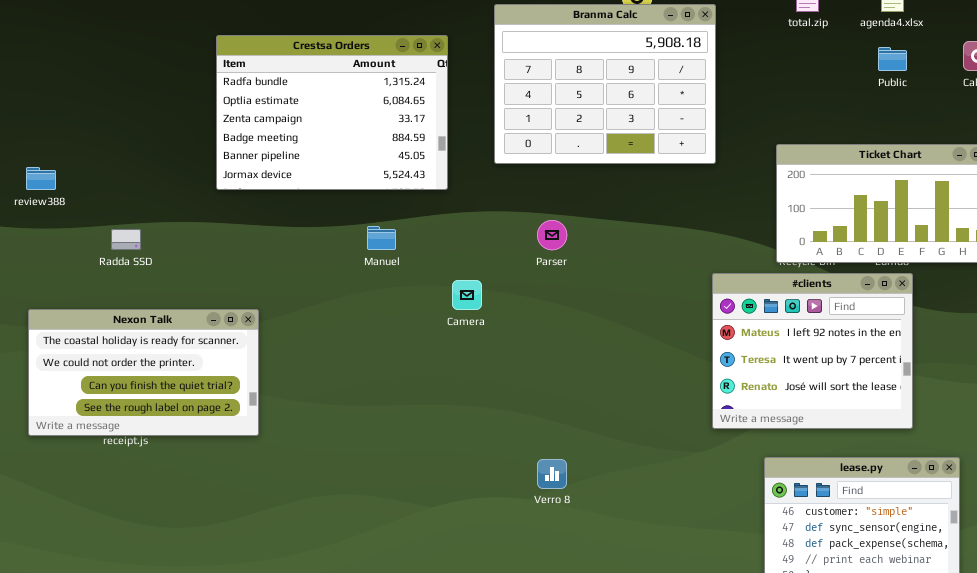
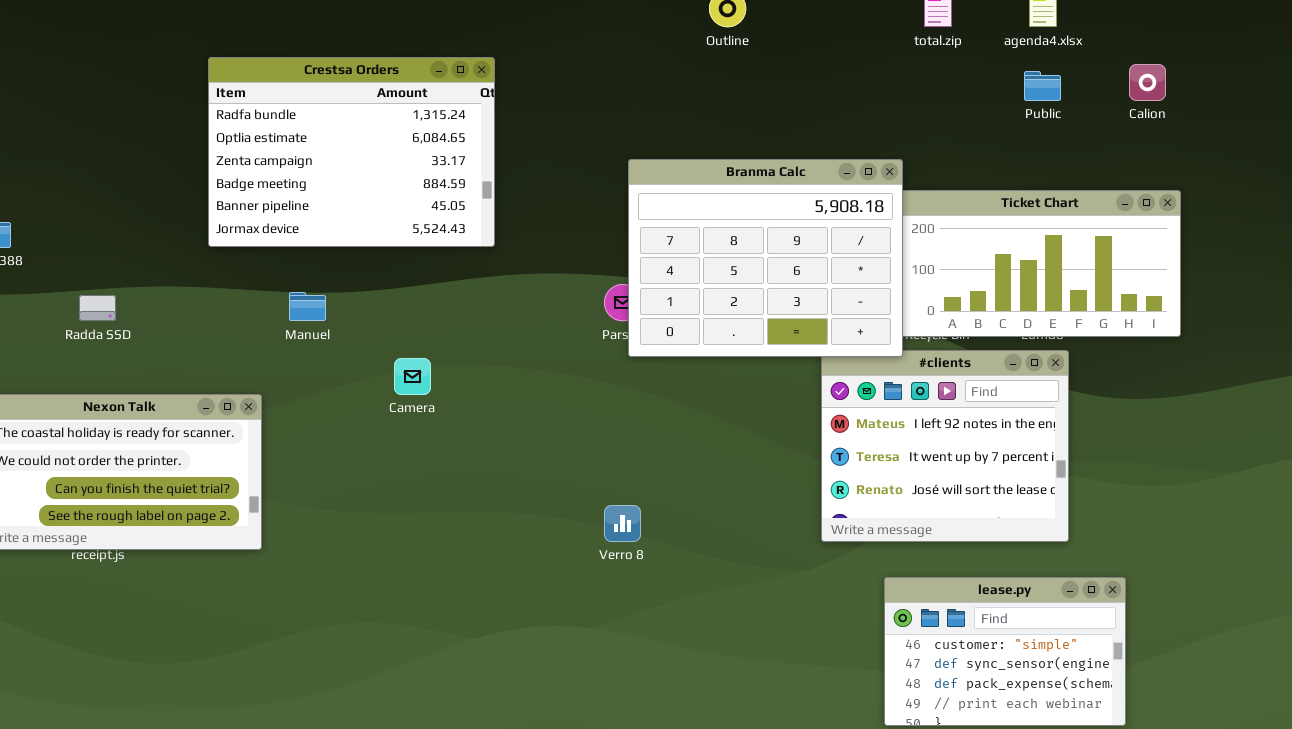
Branma Calc: [494,4,716,164] -> [628,159,903,357], moved
Manuel: [367,226,396,250] -> [289,292,326,321], moved
Camera: [452,280,482,310] -> [394,358,431,395], moved
Verro 8: [537,459,567,489] -> [604,505,641,542], moved

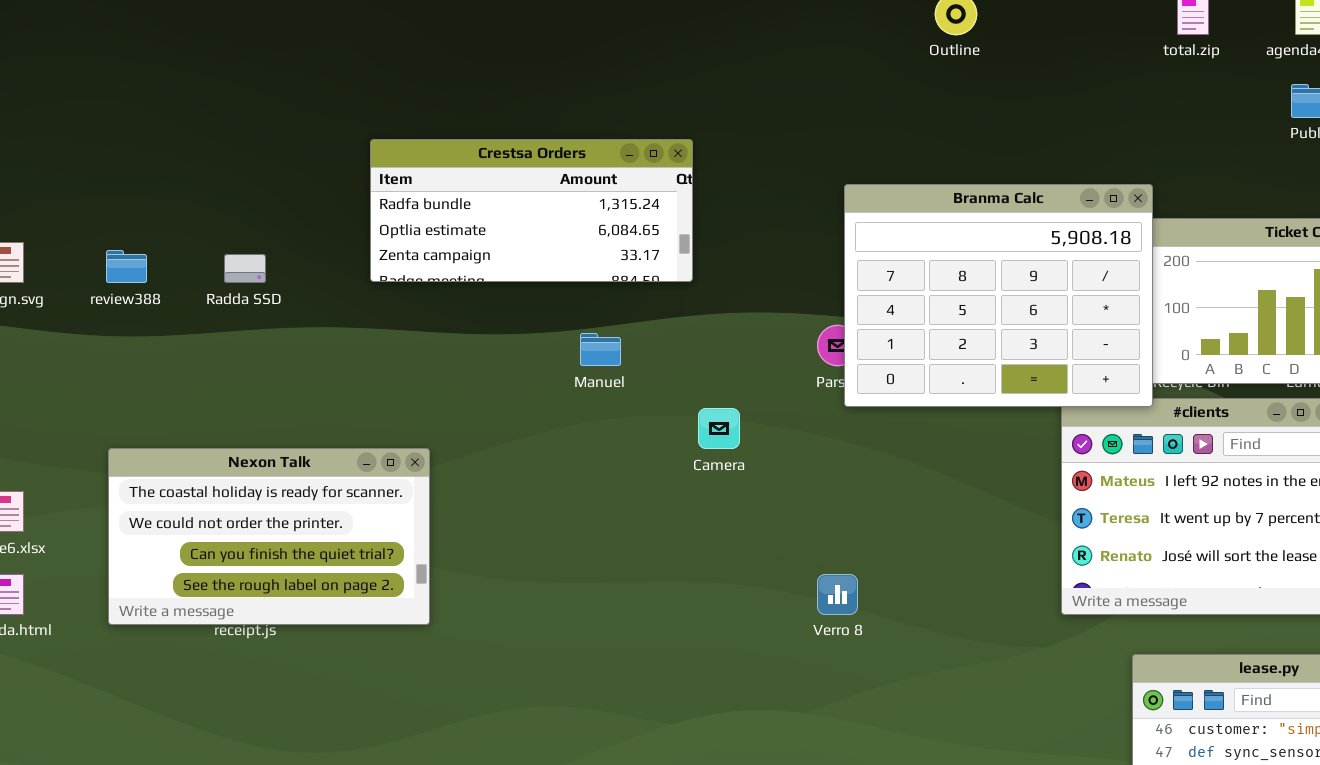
Crestsa Orders: [208,57,495,247] -> [370,139,693,282], resized
Manuel: [289,292,326,321] -> [580,333,621,366], moved
Radda SSD: [79,295,116,321] -> [224,254,266,283], moved
Camera: [394,358,431,395] -> [698,408,740,449], moved

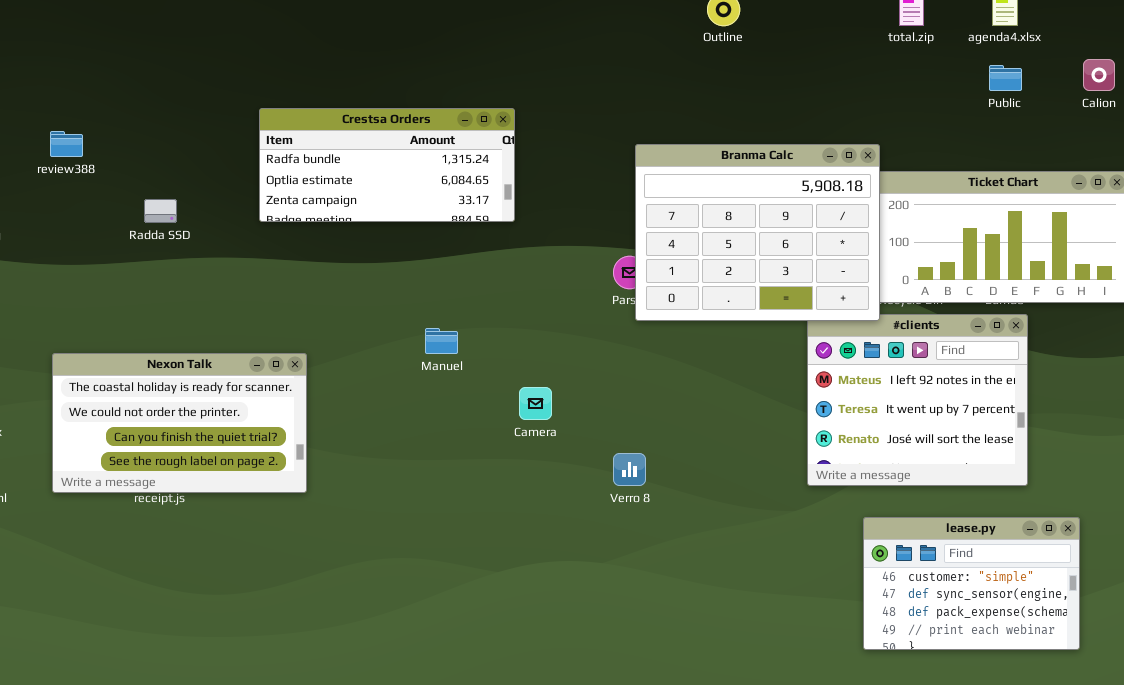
review388: [106,250,147,283] -> [50,131,83,157], moved
Manuel: [580,333,621,366] -> [425,328,458,354], moved
Camera: [698,408,740,449] -> [519,387,552,420], moved

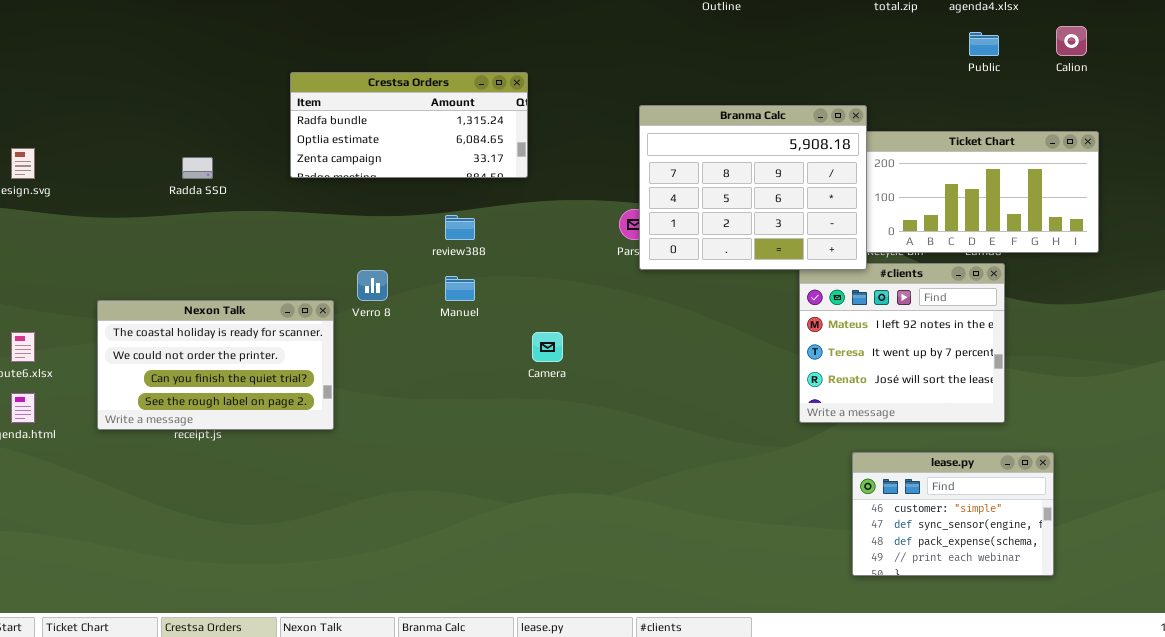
review388: [50,131,83,157] -> [445,215,475,240], moved
Verro 8: [613,453,646,486] -> [357,270,388,301], moved

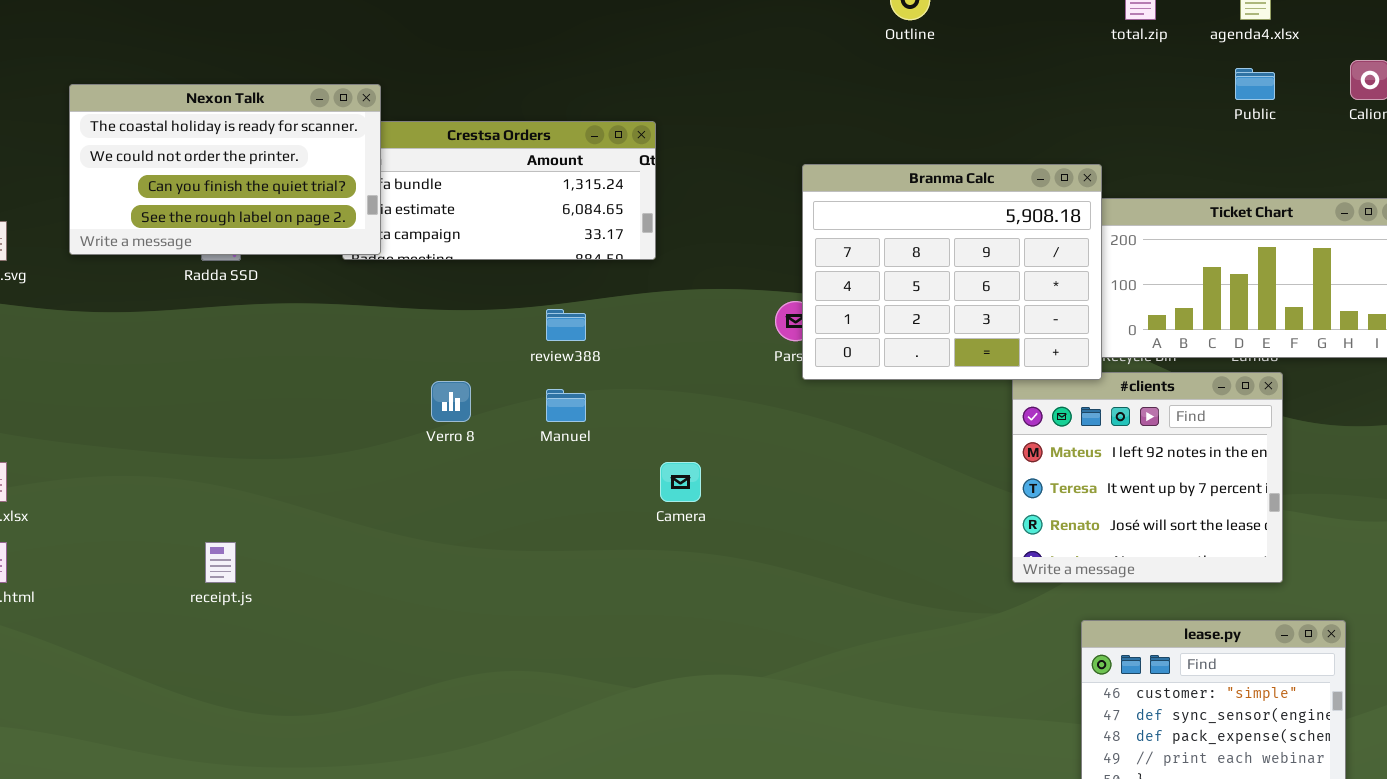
Nexon Talk: [97,300,334,430] -> [69,84,381,255], moved

